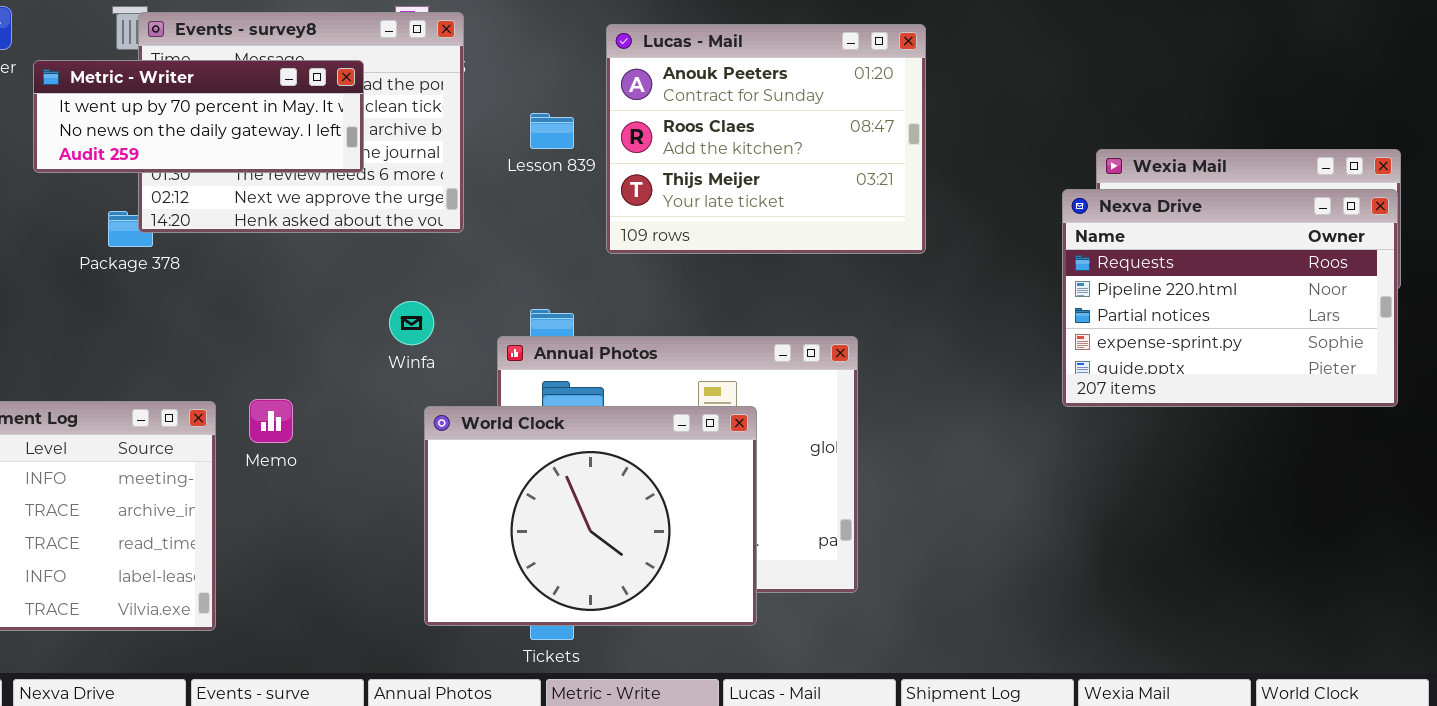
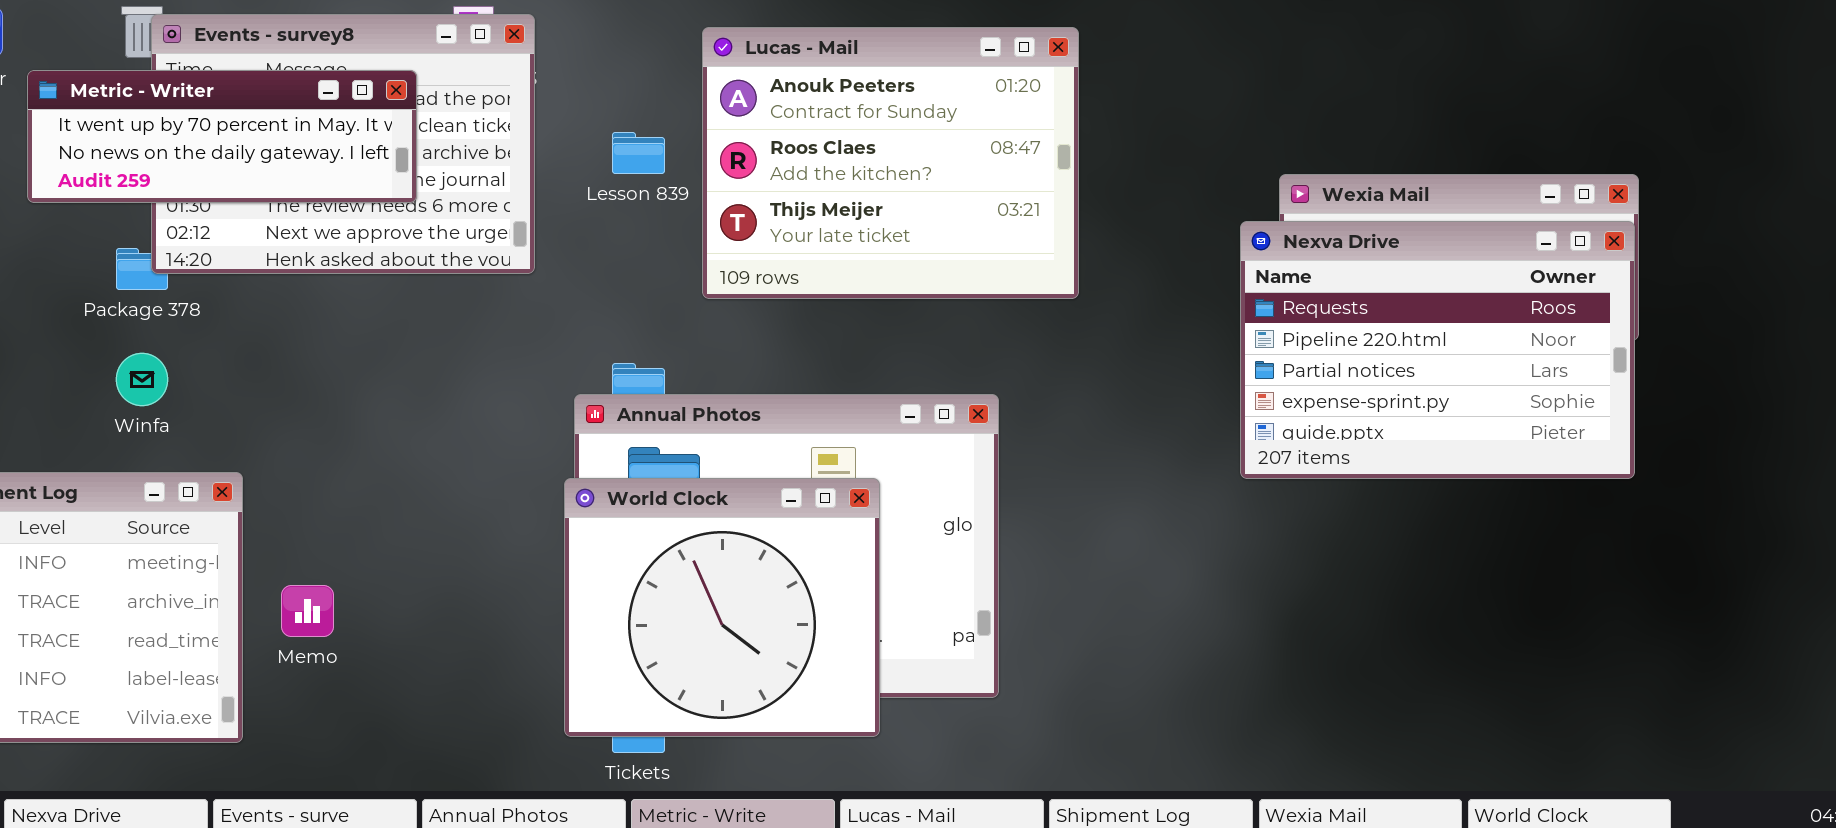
Winfa: [389,301,434,345] -> [116,353,168,406], moved
Memo: [249,399,293,443] -> [281,585,334,637], moved
World Clock: [424,406,757,626] -> [564,478,880,737], resized

